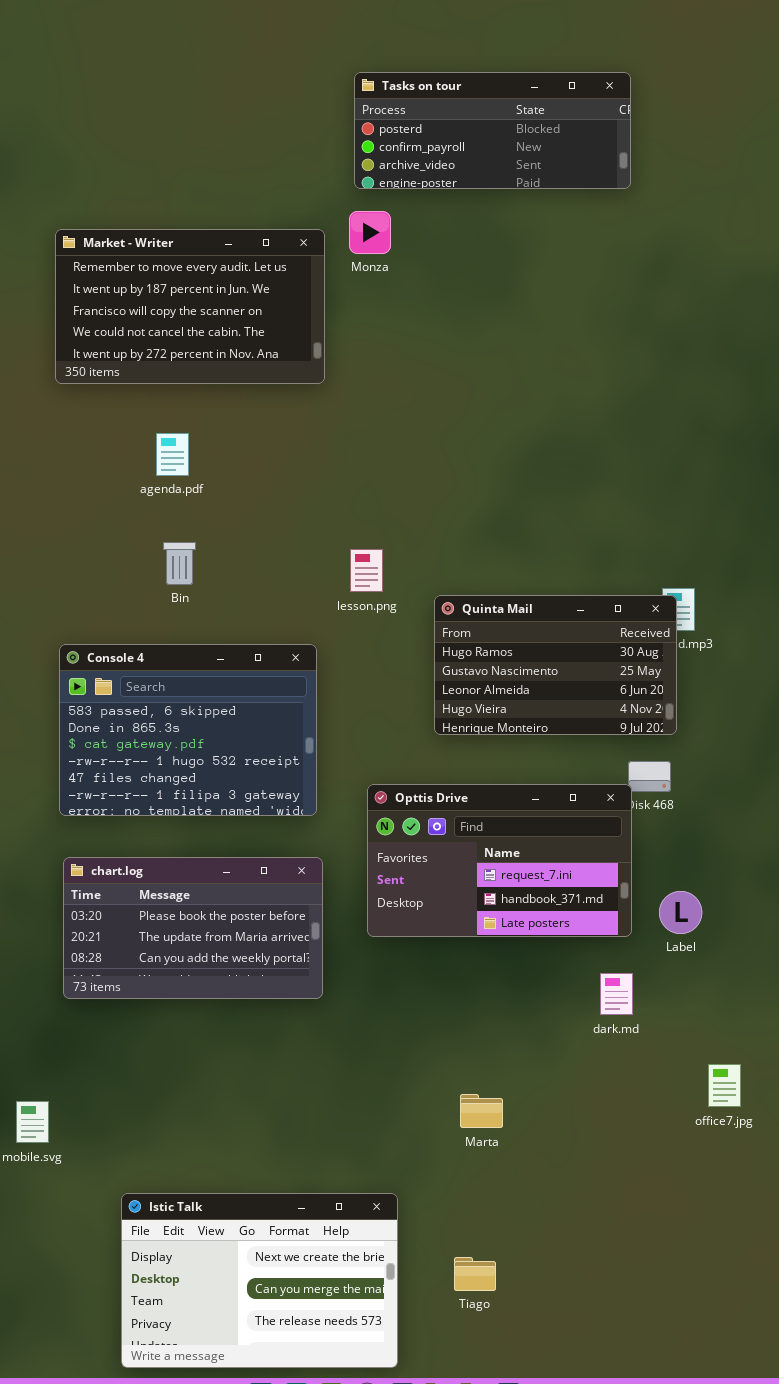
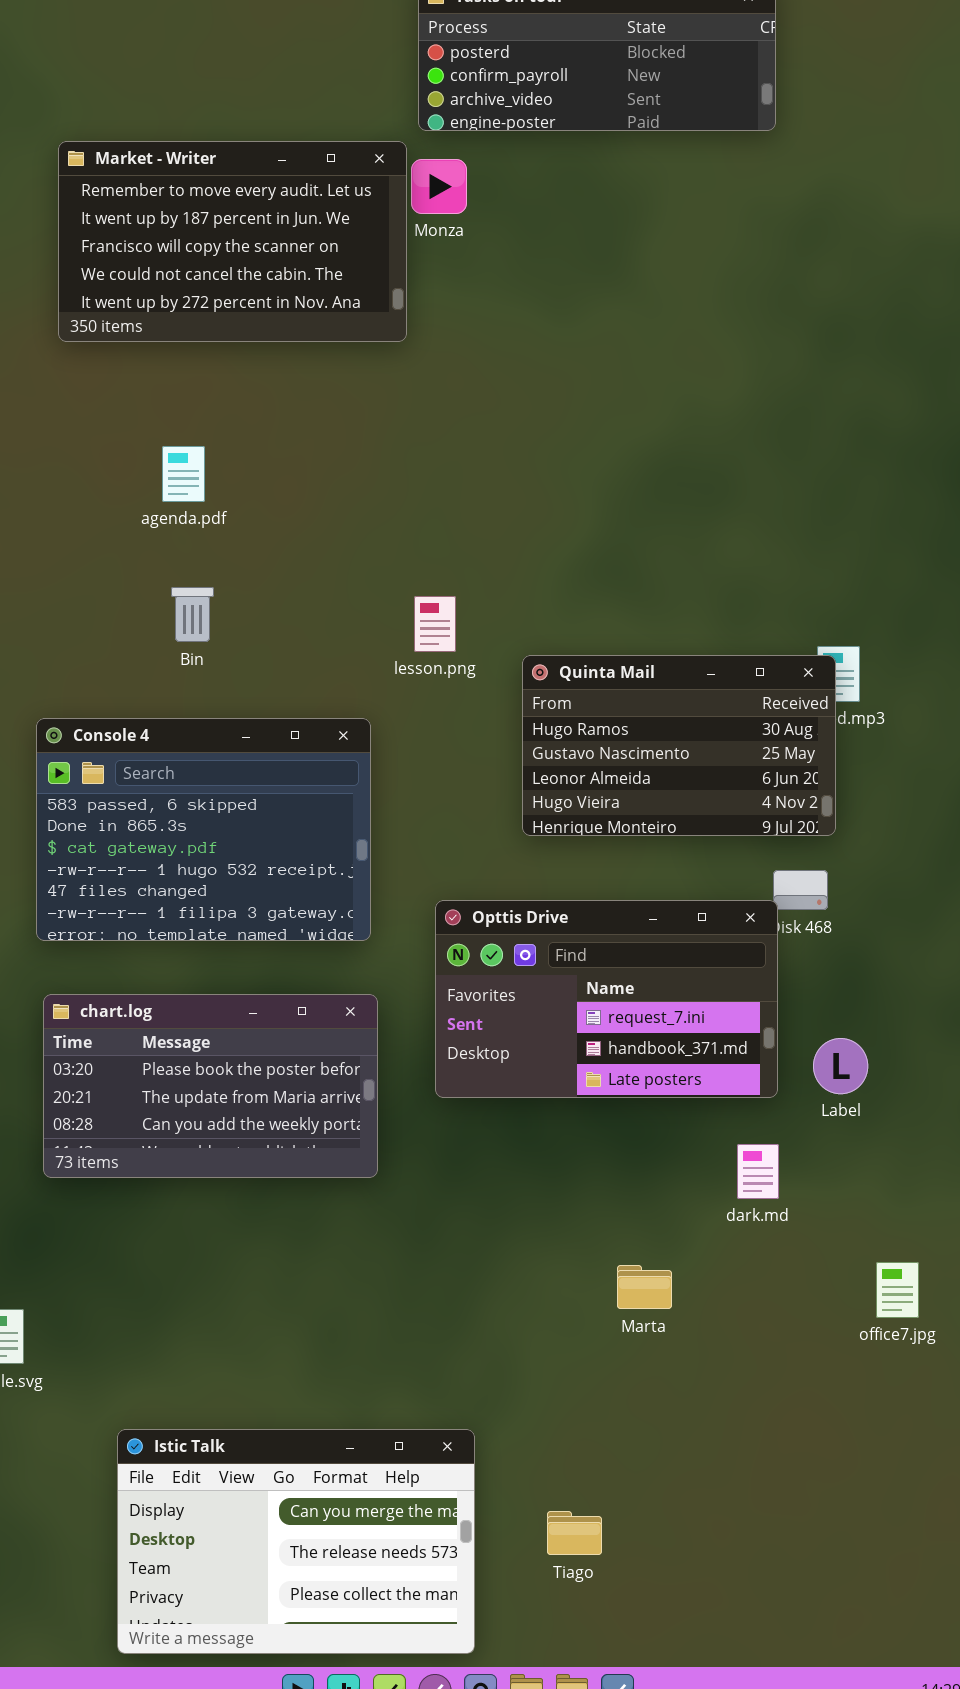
Market - Writer: [55,229,325,384] -> [58,141,407,342], moved
Marta: [460,1094,503,1128] -> [617,1265,672,1309], moved
Istic Talk: [121,1193,398,1368] -> [117,1429,475,1654], scrolled down 1 row

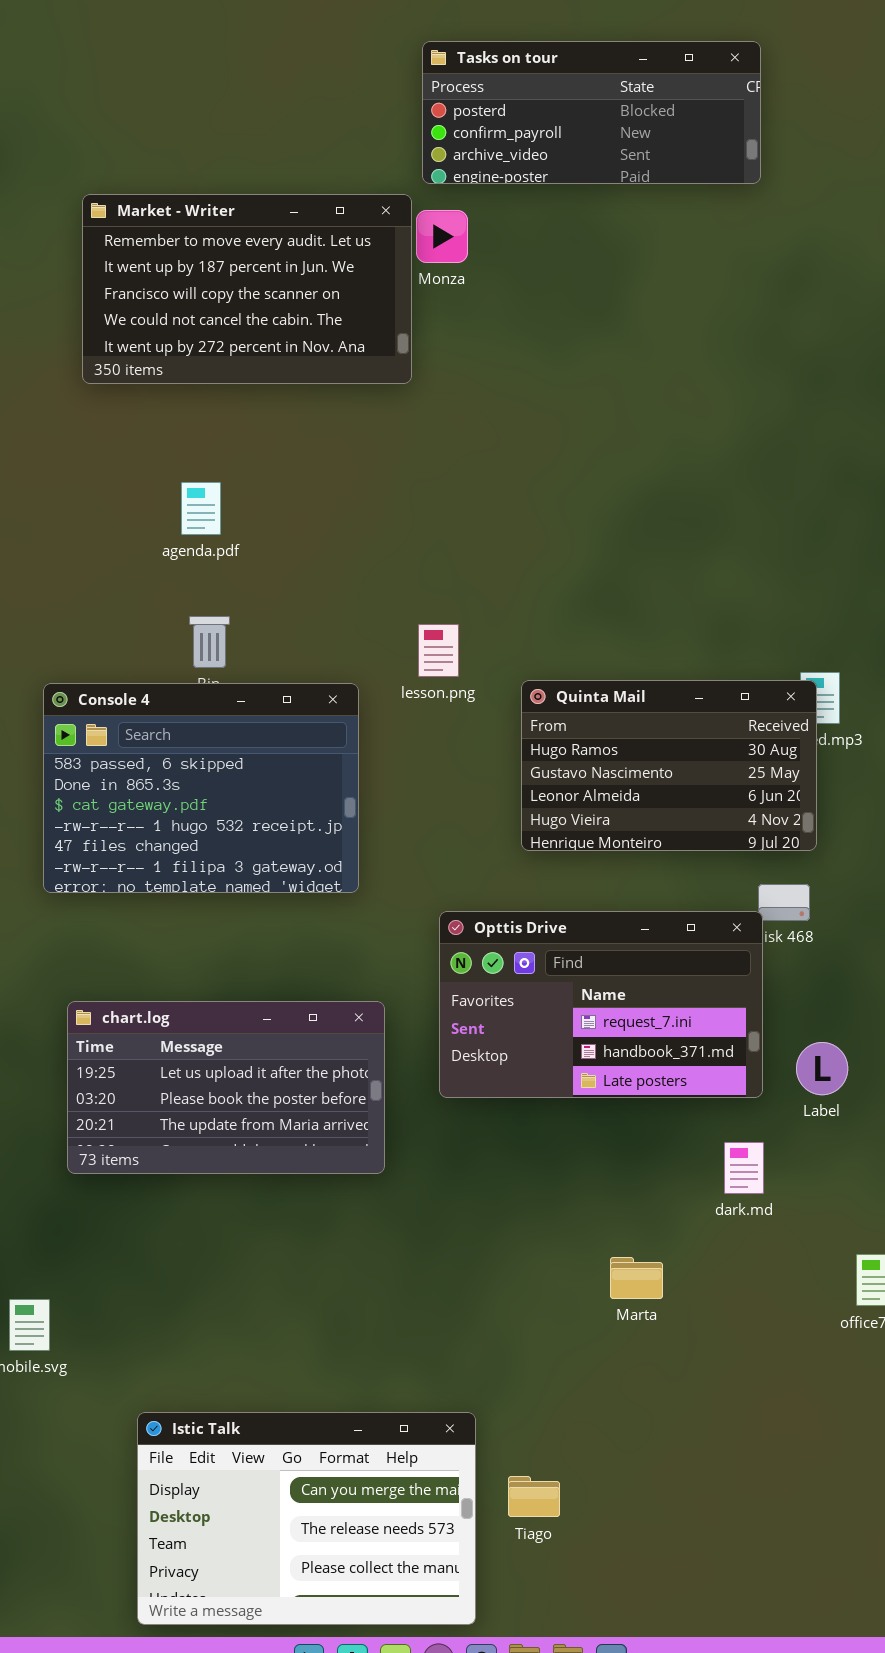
Console 4: [36,718,371,941] -> [43,683,359,893], moved
chart.log: [43,994,378,1178] -> [67,1001,385,1174], scrolled up 1 row
Tiago: [547,1511,602,1555] -> [508,1476,560,1517], moved

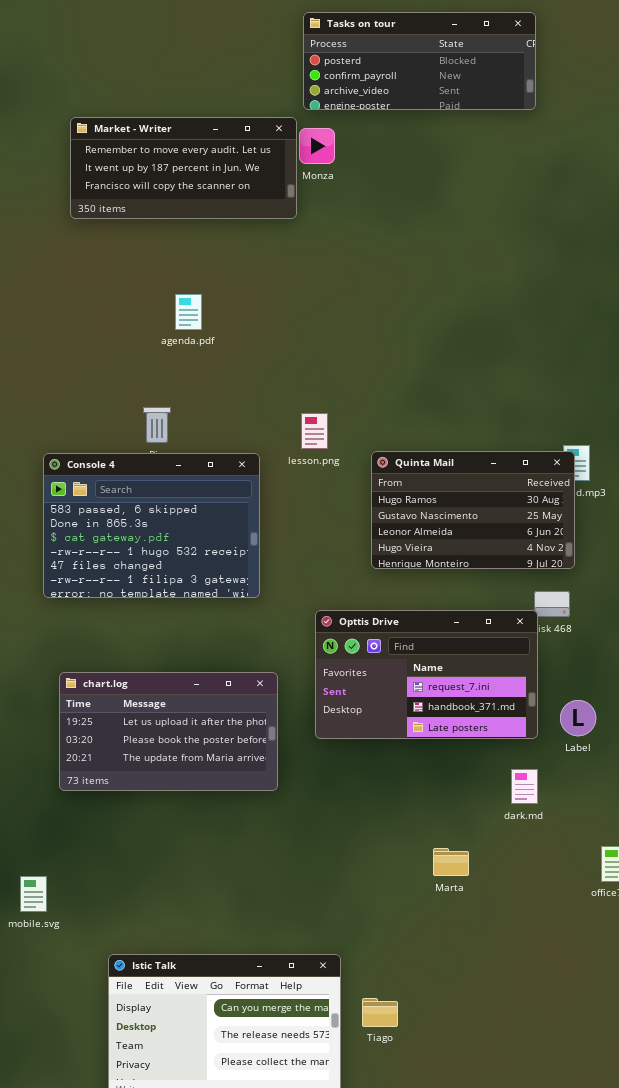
Market - Writer: [82,194,412,384] -> [70,117,297,219], resized
agenda.pdf: [181,482,221,535] -> [175,294,202,330], moved

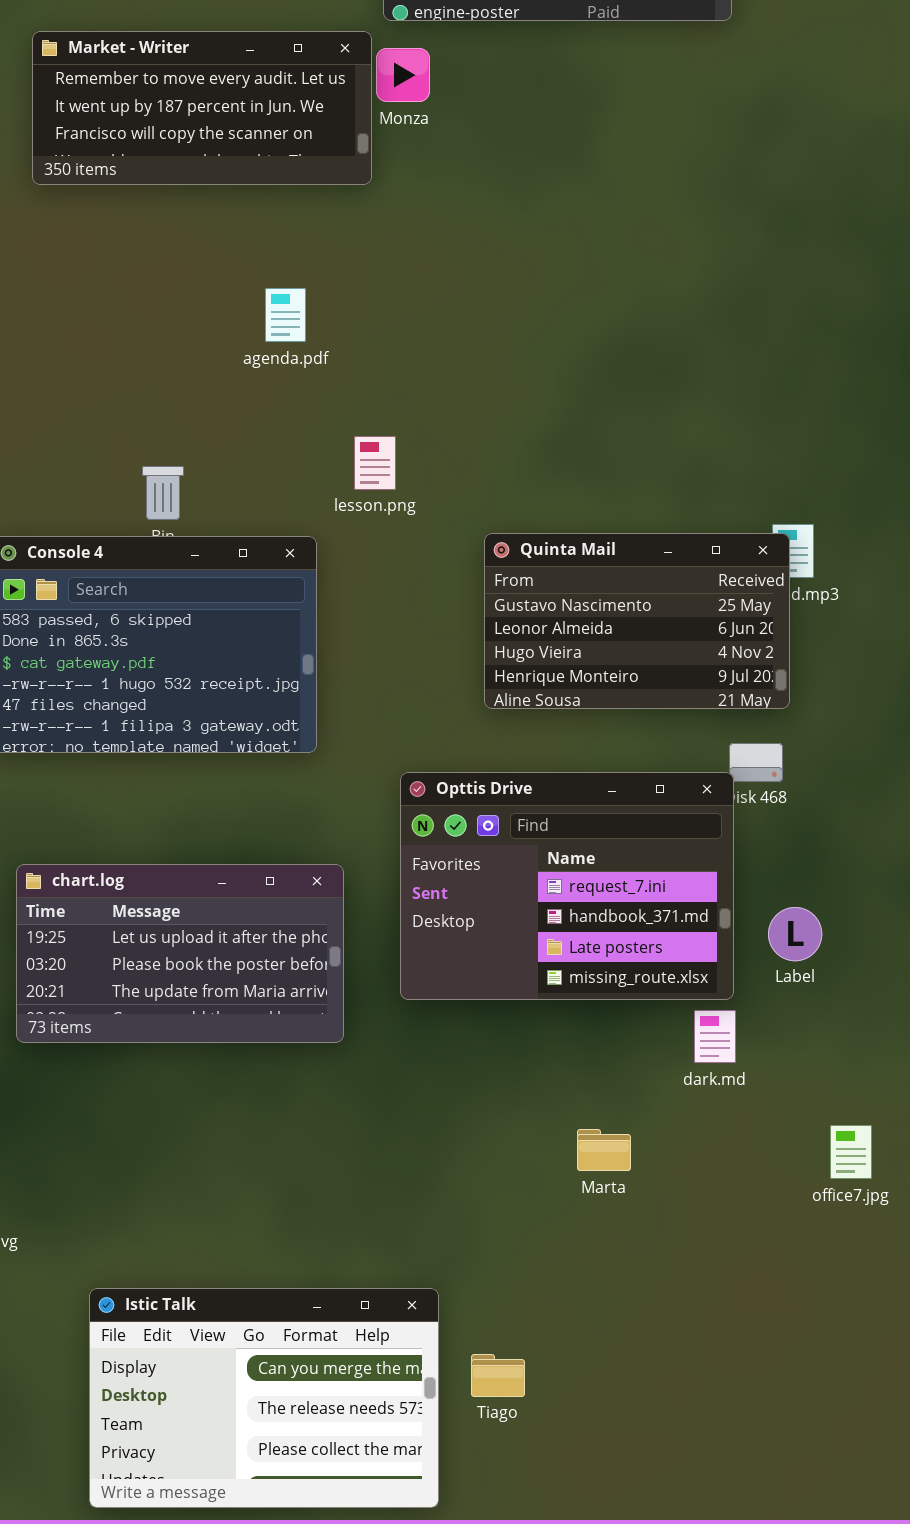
agenda.pdf: [175,294,202,330] -> [265,288,306,342], moved
lesson.png: [301,413,328,449] -> [354,436,396,490], moved
Quinta Mail: [371,451,575,569] -> [484,533,790,709], scrolled down 1 row
Opttis Drive: [315,610,538,739] -> [400,772,734,1000], resized

